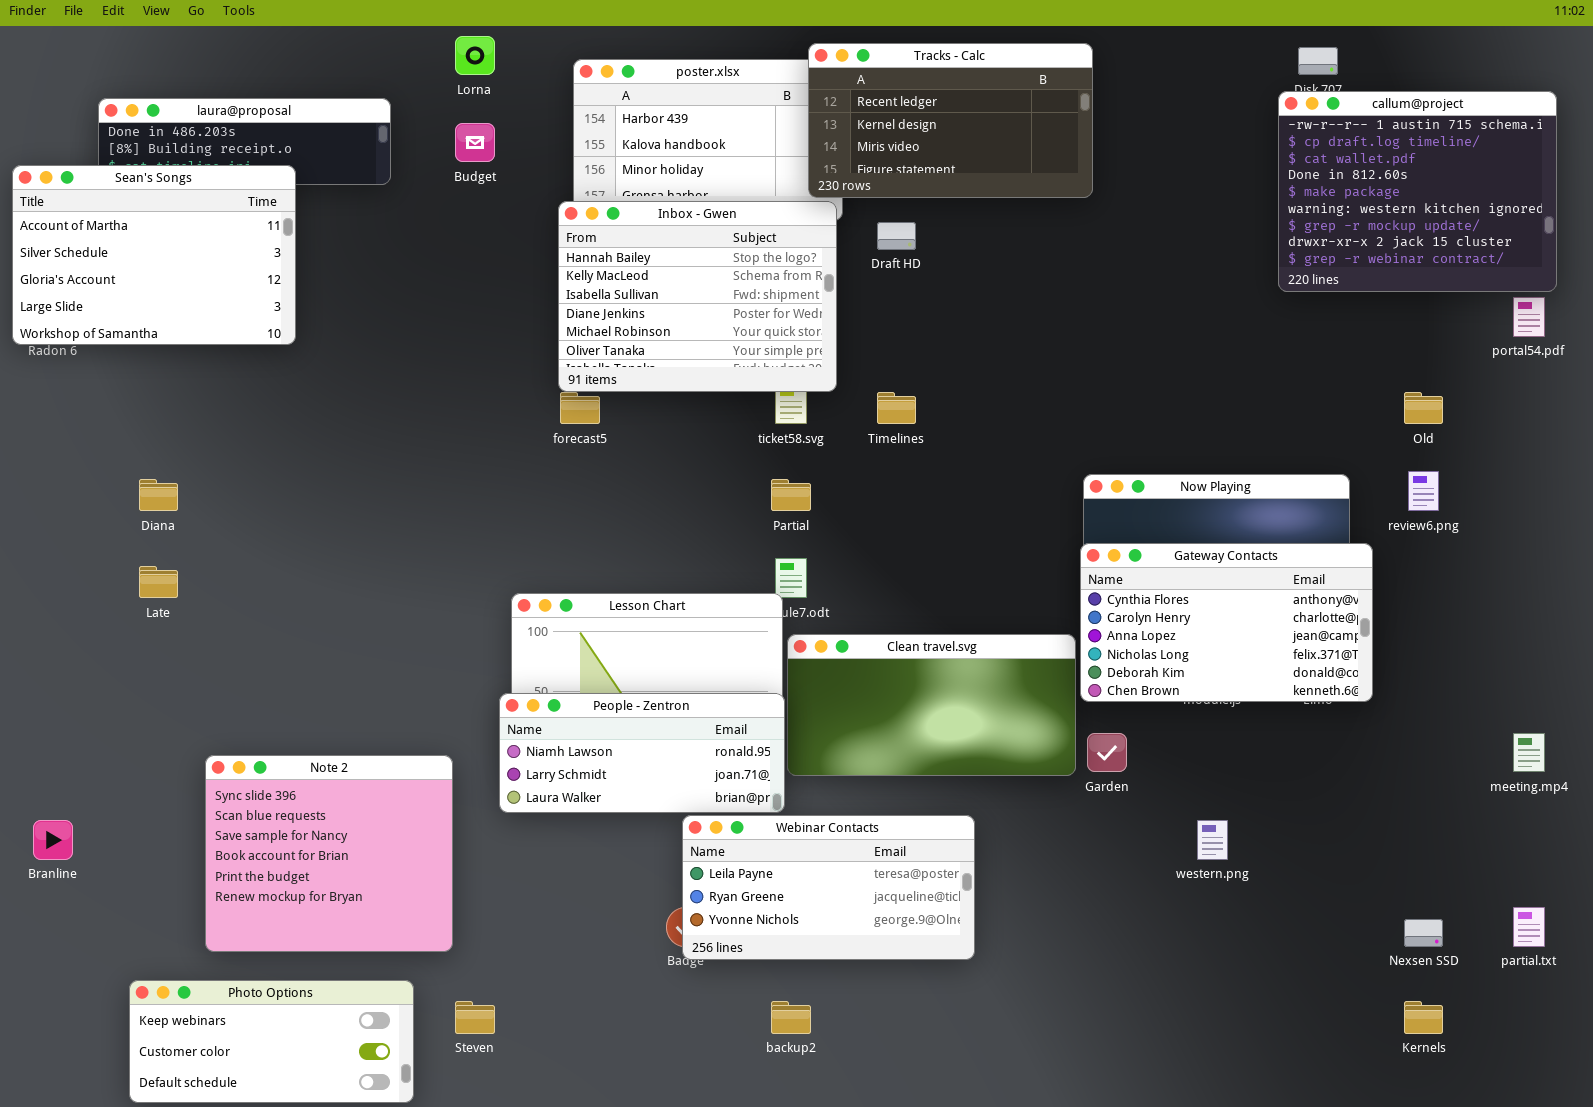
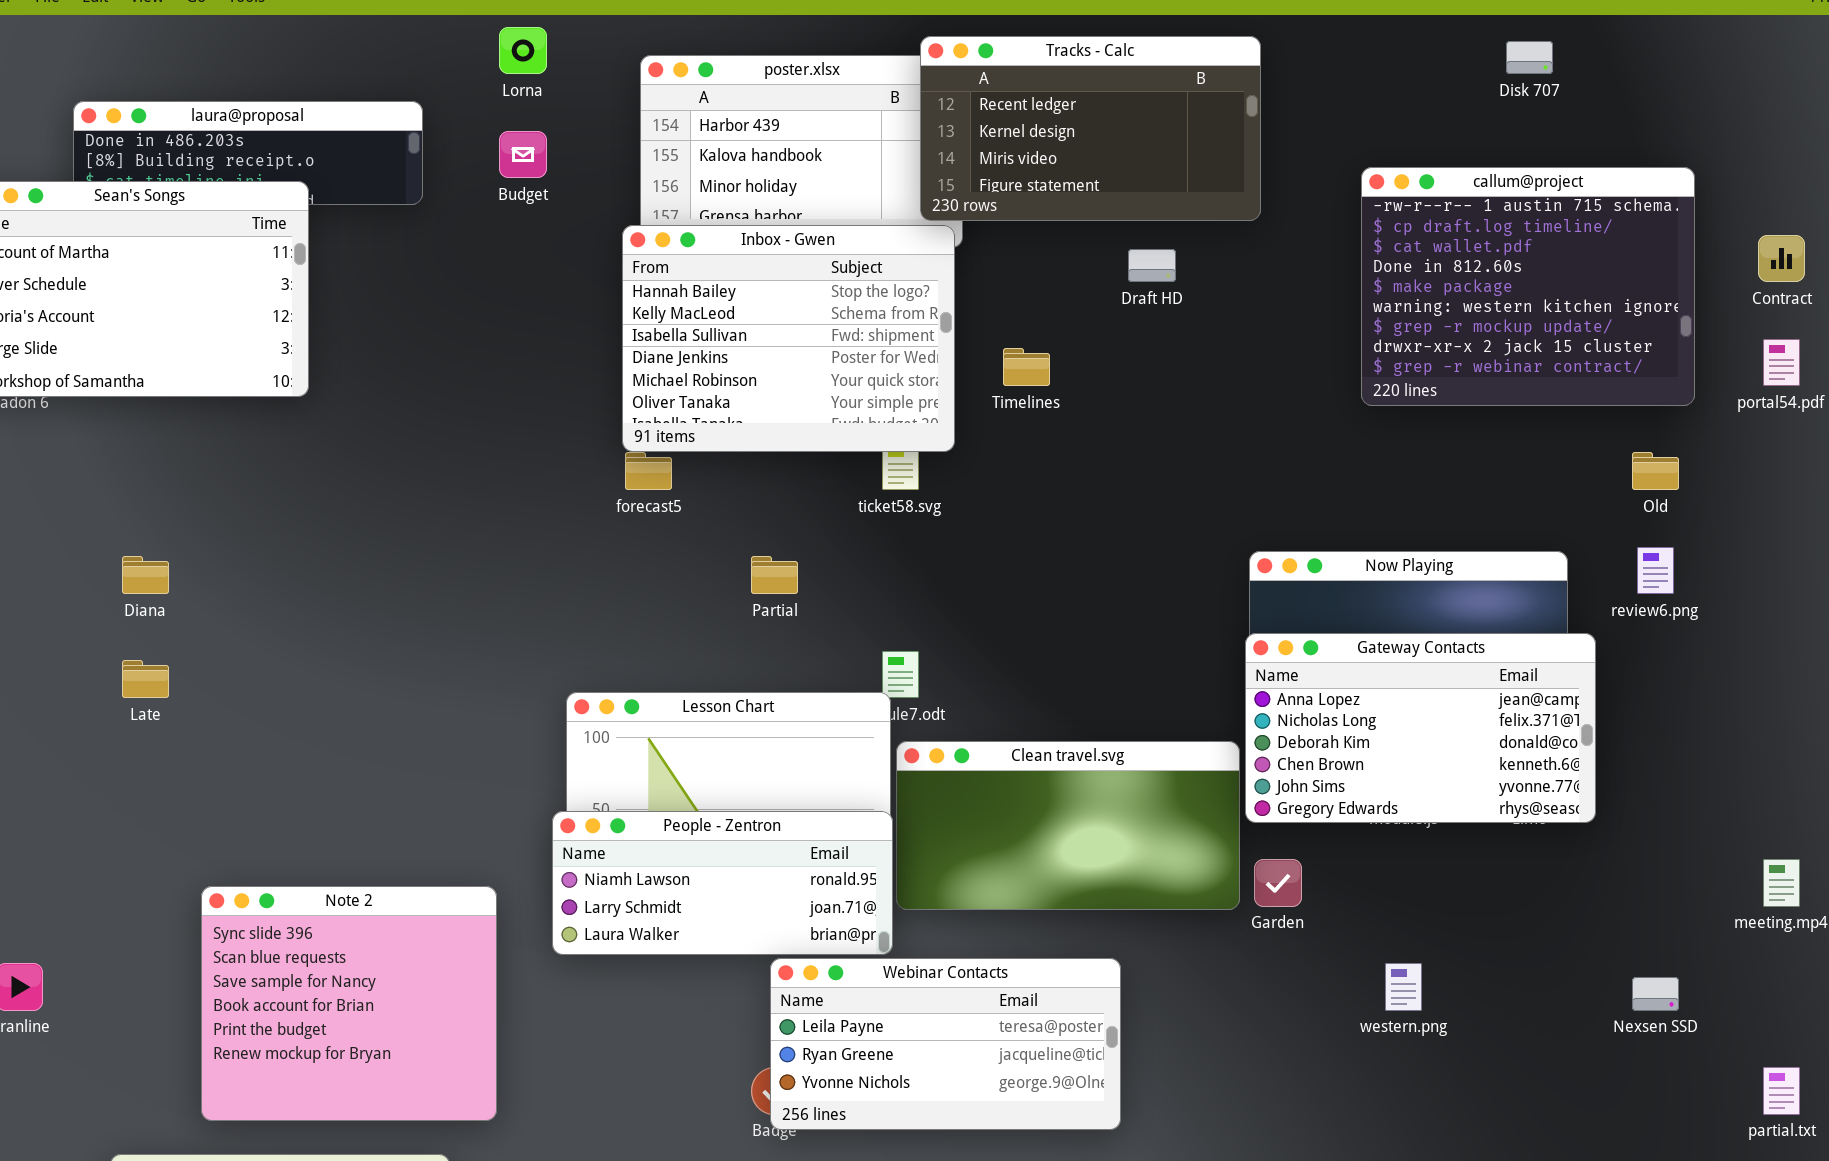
callum@project: [1278,91,1557,292] -> [1361,167,1695,406], moved
Draft HD: [877,222,916,250] -> [1128,249,1176,282], moved
Timelines: [877,392,916,424] -> [1003,348,1050,386], moved
Partial: [771,479,811,511] -> [751,556,798,594], moved
Gateway Contacts: [1080,543,1373,702] -> [1245,633,1596,823], scrolled down 2 rows
Nexsen SSD: [1404,919,1443,947] -> [1632,977,1679,1011], moved

